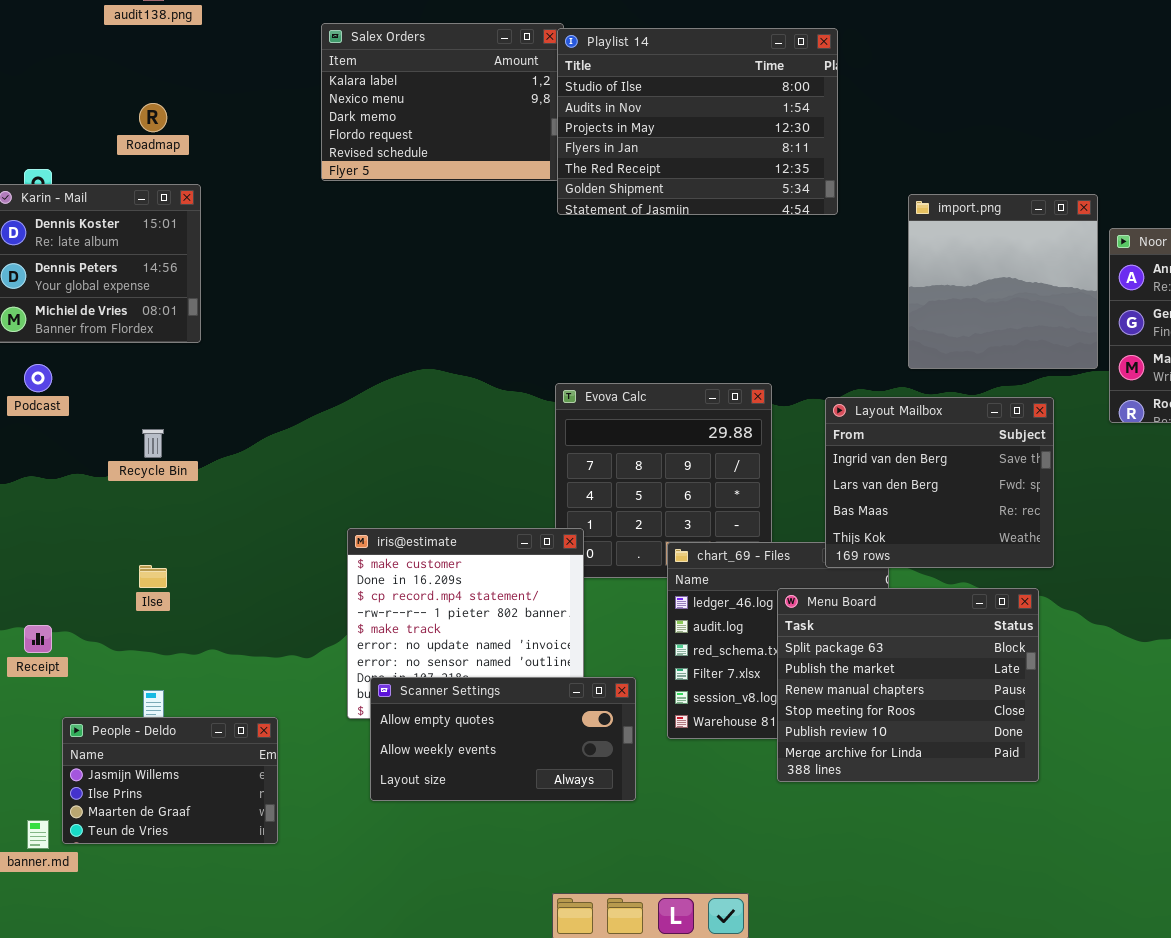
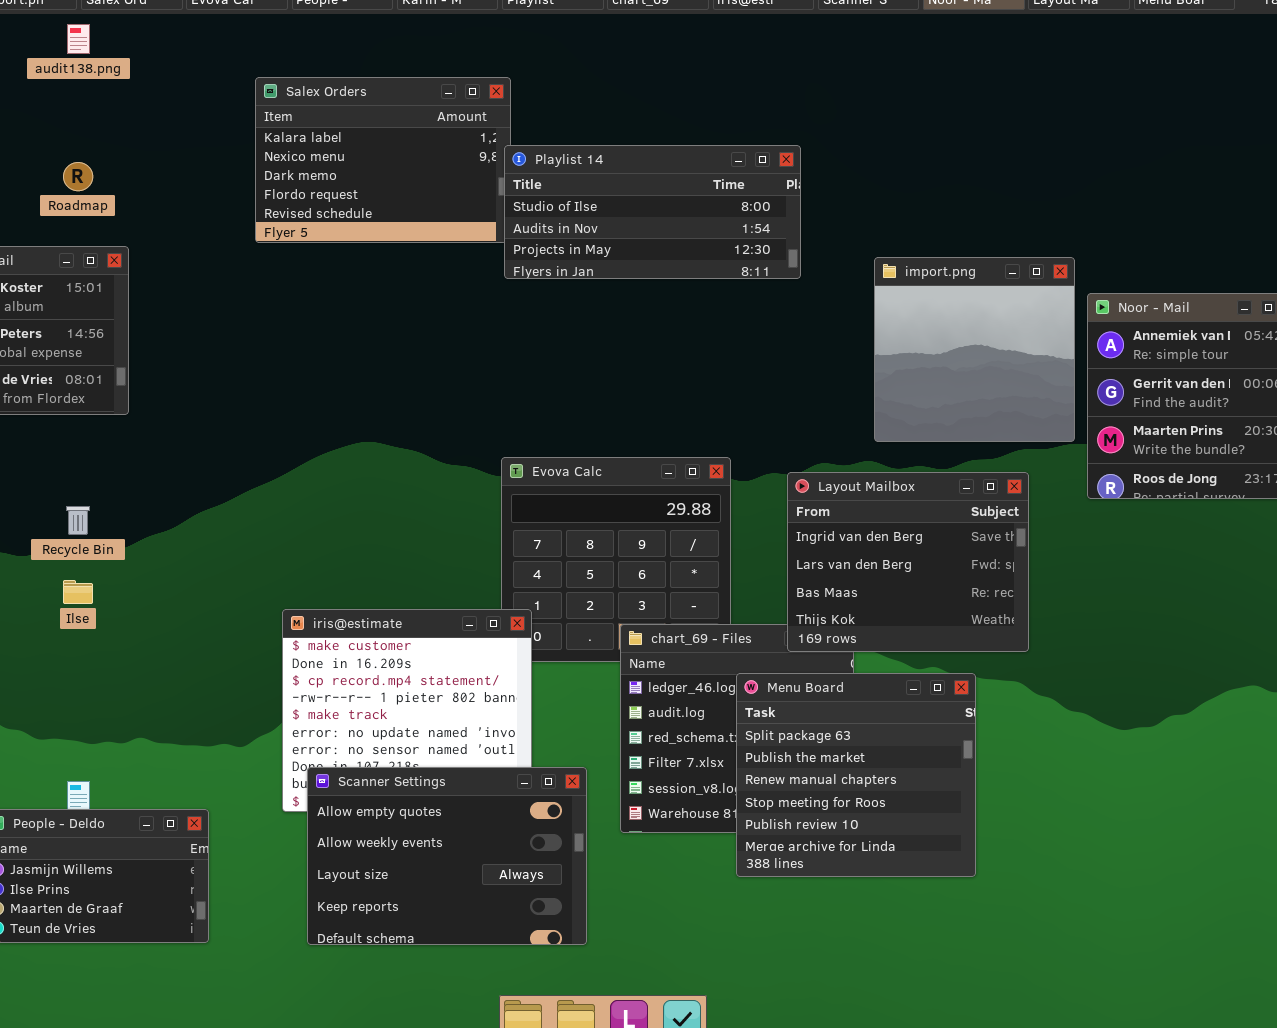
Playlist 14: [557,28,838,215] -> [504,145,801,279], resized
Ilse: [139,565,167,588] -> [63,580,93,604], moved
Menu Board: [777,588,1039,782] -> [736,673,976,877], resized
Scanner Settings: [370,677,636,801] -> [307,767,587,945], resized

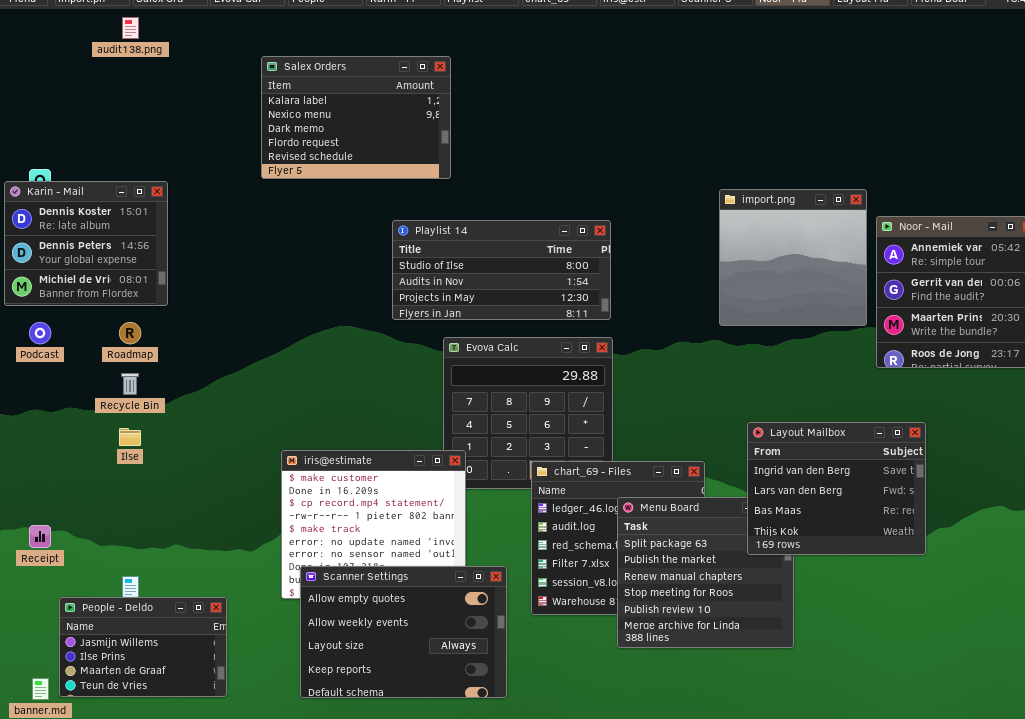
Playlist 14: [504,145,801,279] -> [392,220,611,320], moved
Roadmap: [63,162,93,191] -> [119,322,141,344], moved
Layout Mailbox: [787,472,1029,652] -> [747,422,926,555], moved

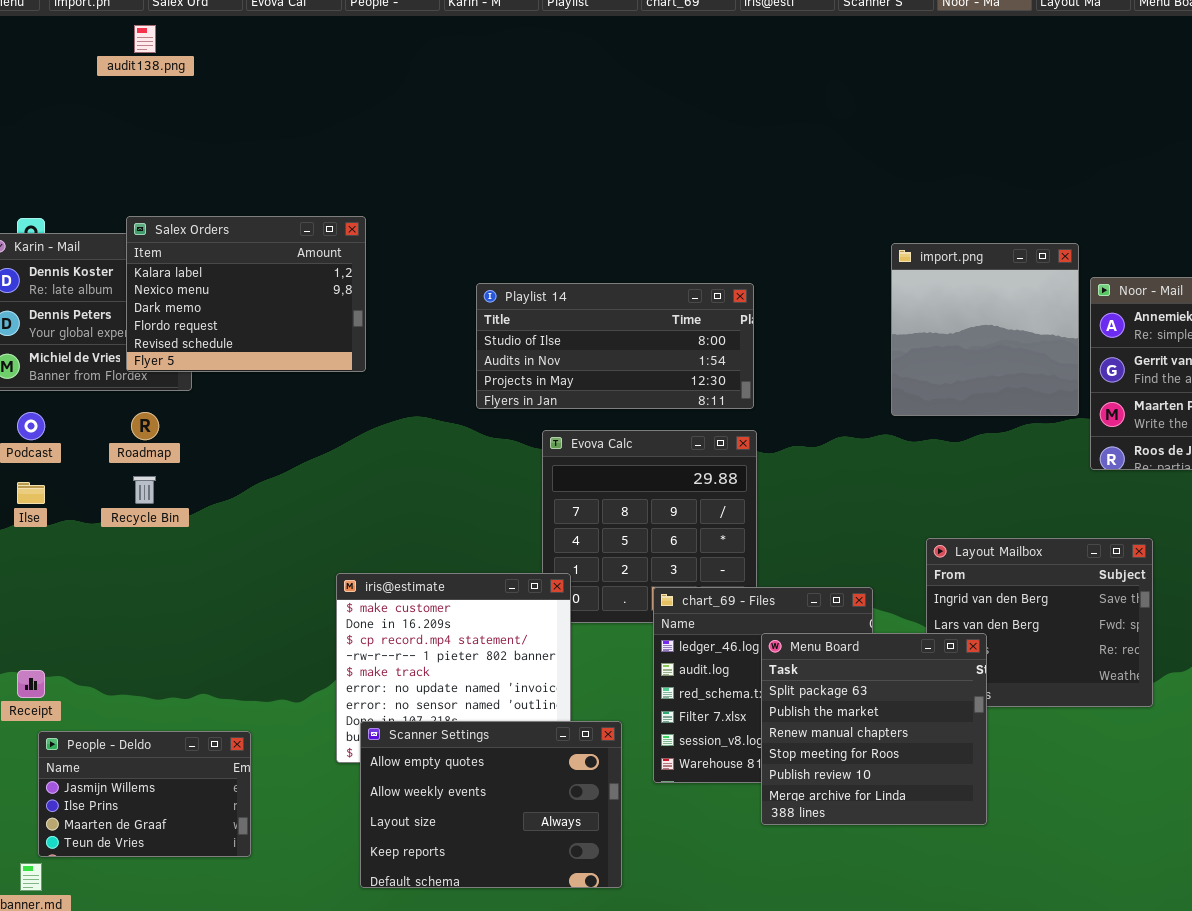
Salex Orders: [261,56,451,179] -> [126,216,366,372], moved
Ilse: [119,428,141,446] -> [17,482,45,504], moved
Menu Board: [617,497,794,648] -> [761,633,987,825], raised
People - Deldo: [59,597,227,697] -> [38,731,251,857], moved

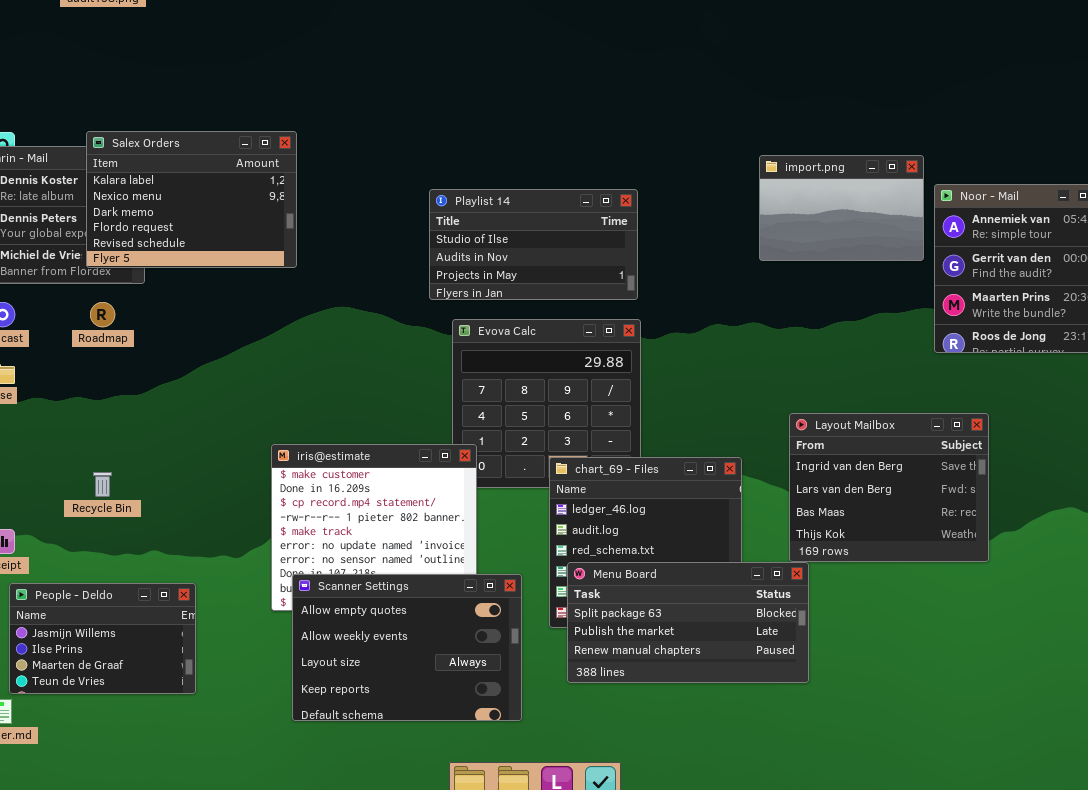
import.png: [891,243,1079,416] -> [759,155,924,261], resized
Playlist 14: [476,283,754,409] -> [429,189,638,300], resized
Recycle Bin: [133,476,156,504] -> [93,472,112,497], moved
Menu Board: [761,633,987,825] -> [567,562,809,683], moved, resized

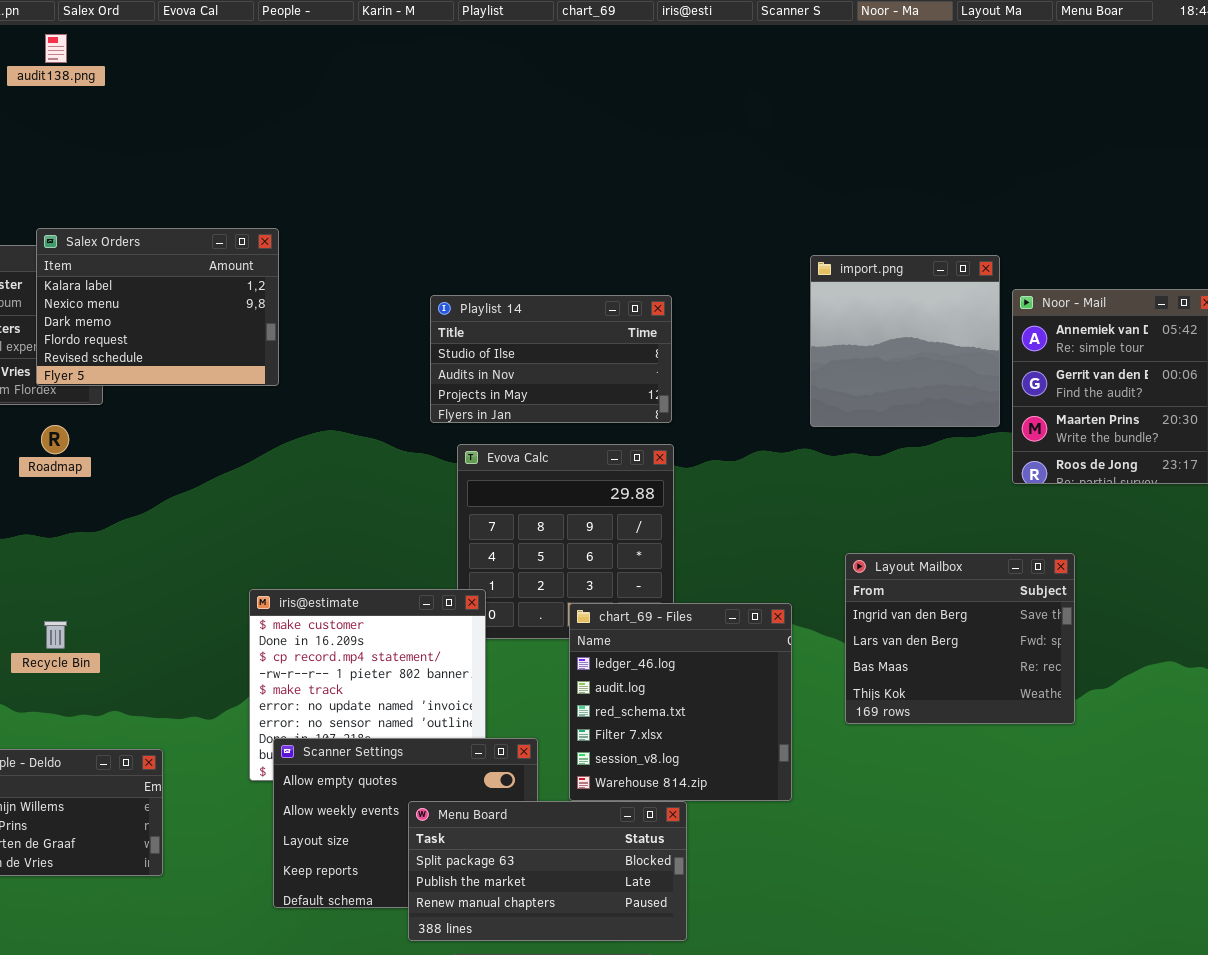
import.png: [759,155,924,261] -> [810,255,1000,427], resized
Menu Board: [567,562,809,683] -> [408,801,687,941], moved

